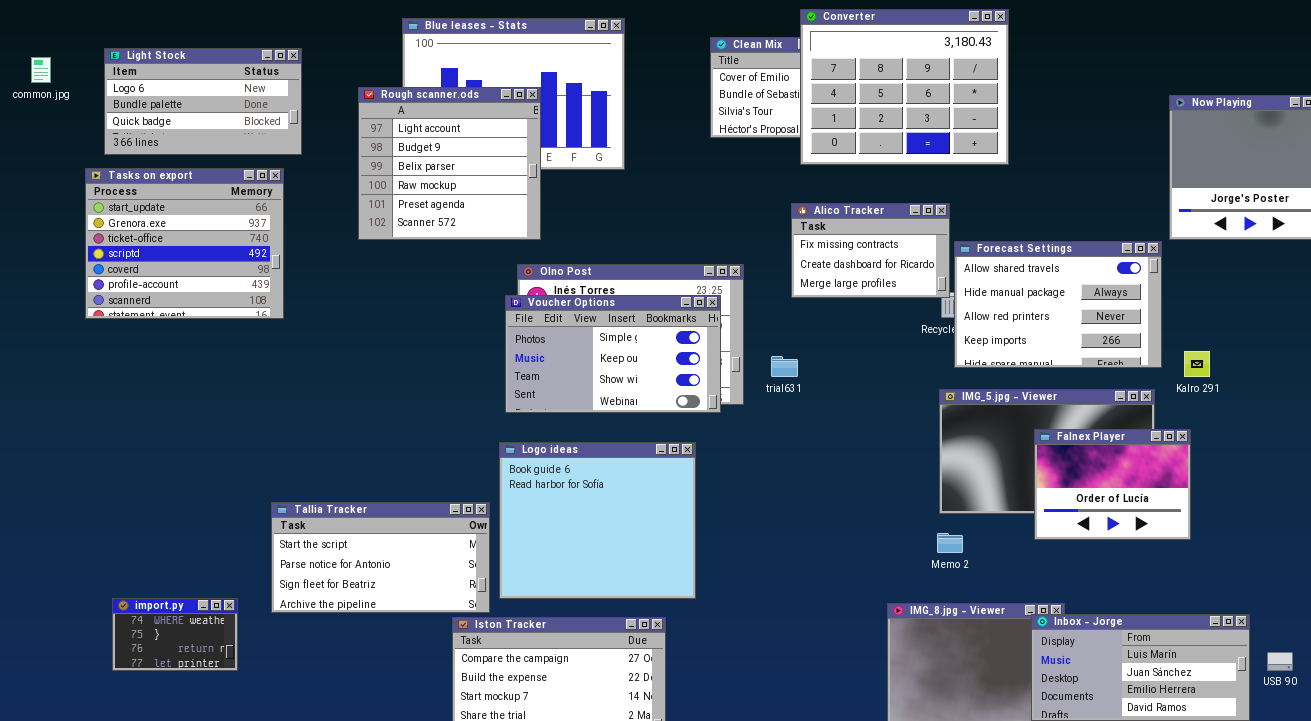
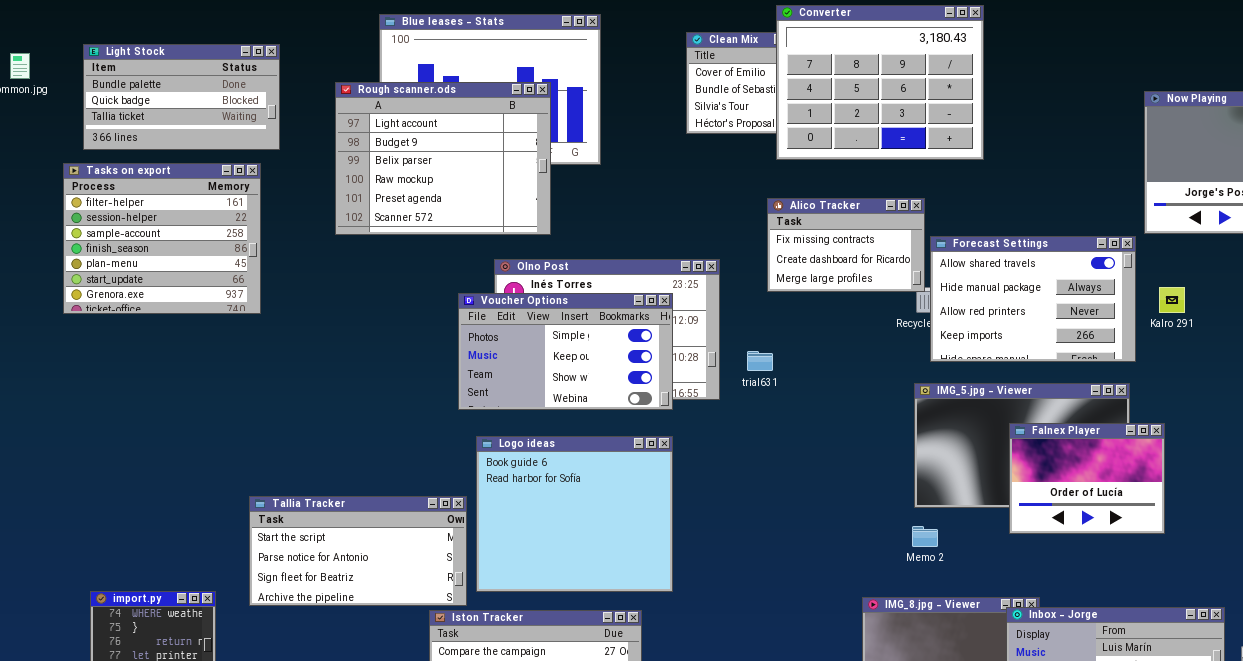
Light Stock: [104,48,302,155] -> [83,44,280,150], scrolled down 1 row
Rough scanner.ods: [358,87,541,240] -> [335,82,551,235], resized
Tasks on export: [85,168,284,319] -> [63,163,261,314], scrolled up 5 rows
Voucher Options: [505,295,721,413] -> [458,293,673,410], moved
Kalro 291: [1184,351,1210,377] -> [1159,287,1185,313], moved

